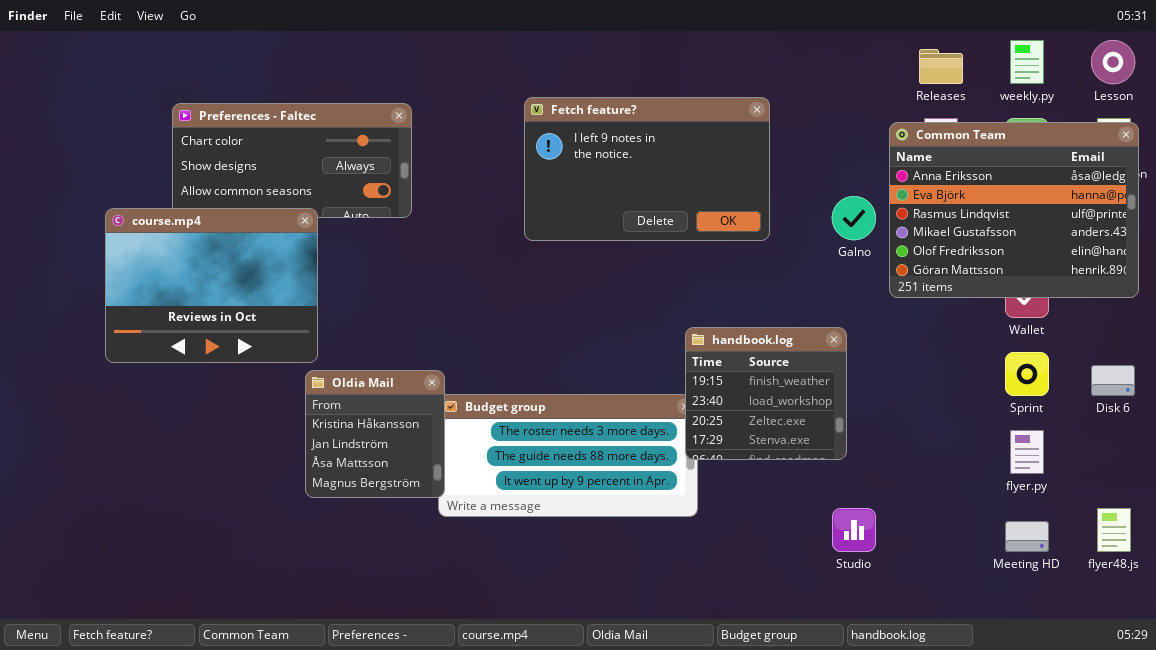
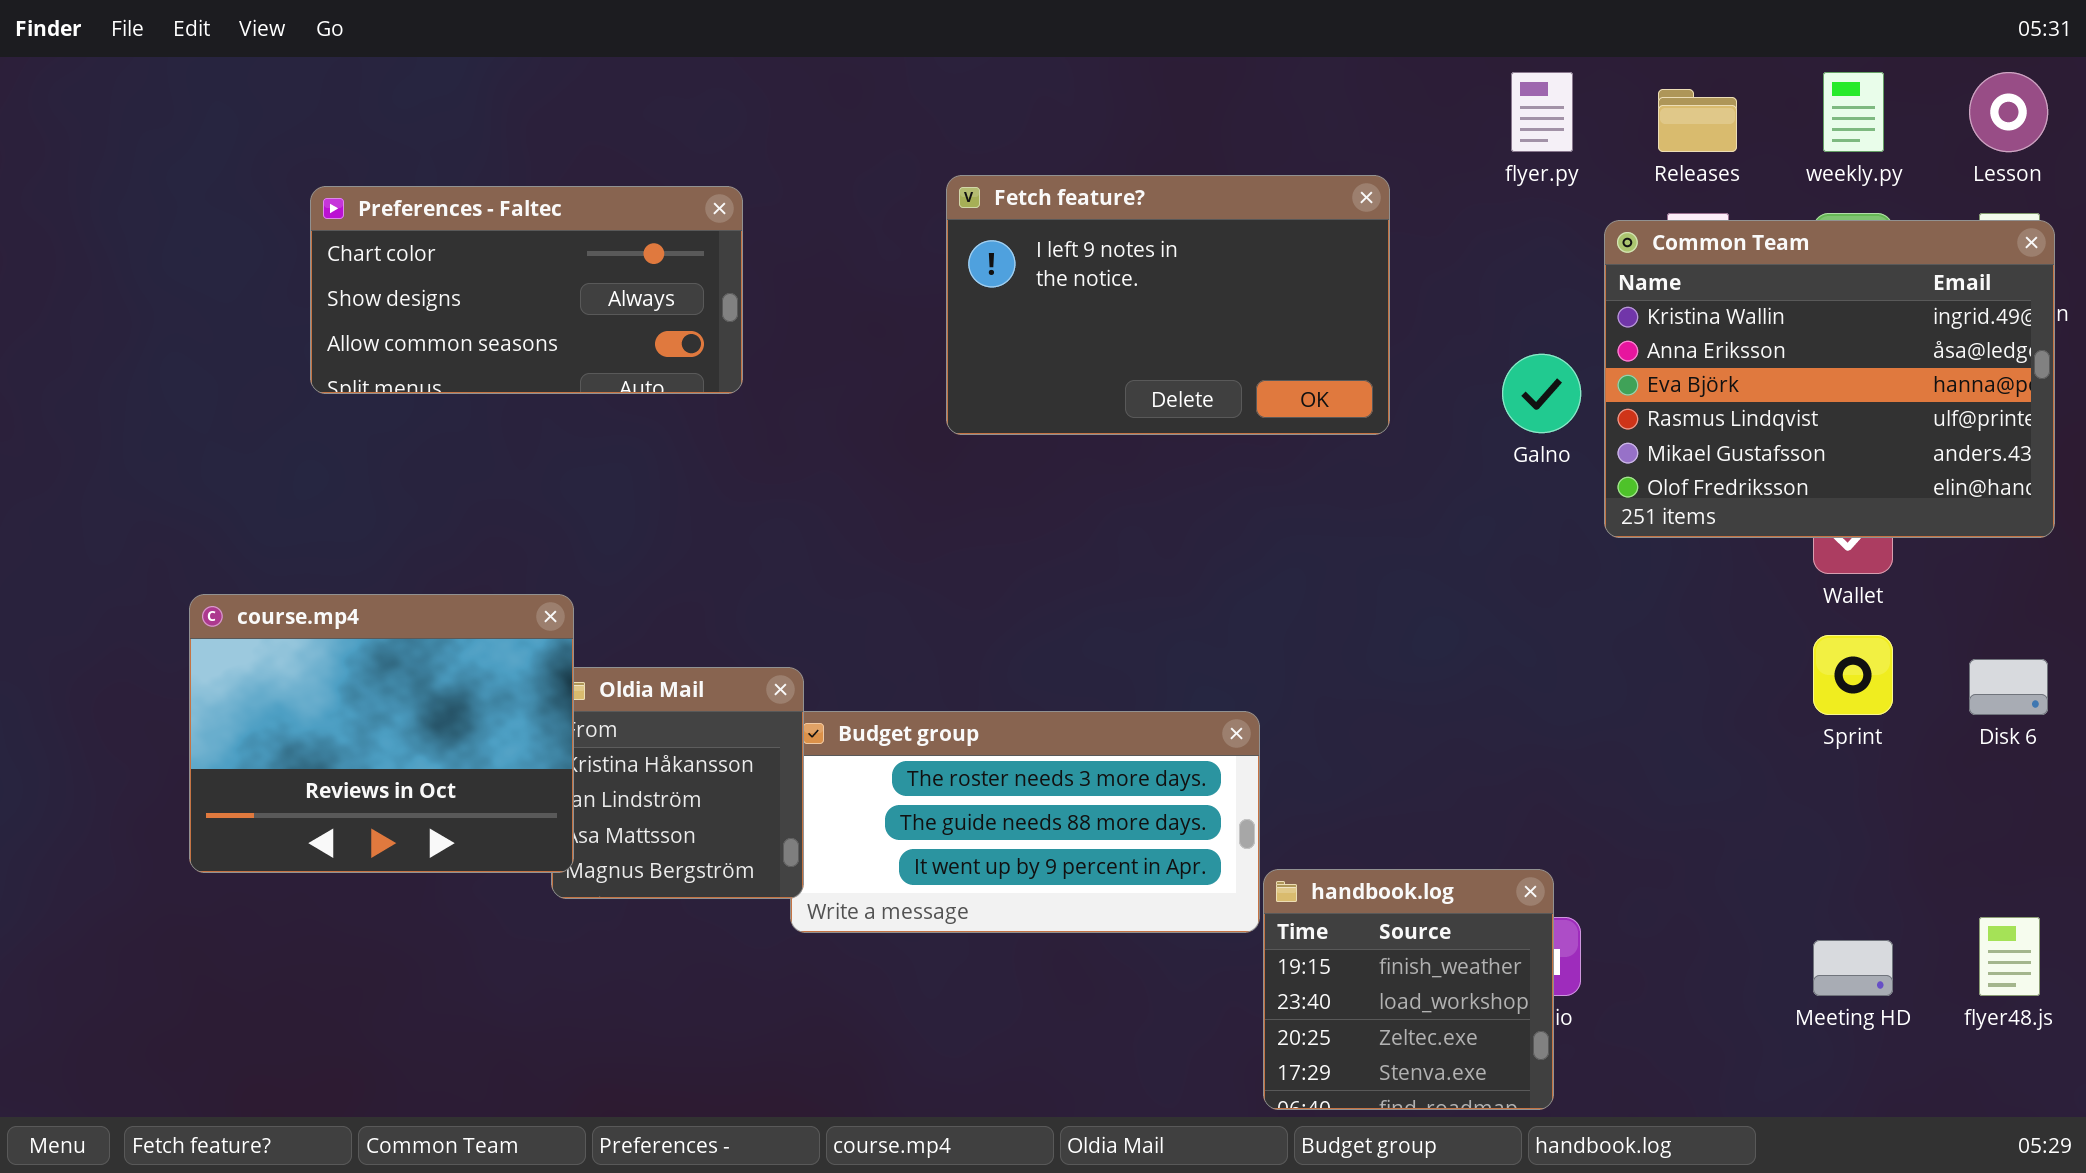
Common Team: [889,122,1139,298] -> [1604,220,2055,538], scrolled up 1 row
course.mp4: [105,208,318,363] -> [189,594,574,873], moved
handbook.log: [685,327,847,460] -> [1263,869,1554,1110], moved
flyer.py: [1010,430,1044,474] -> [1511,72,1573,152], moved

